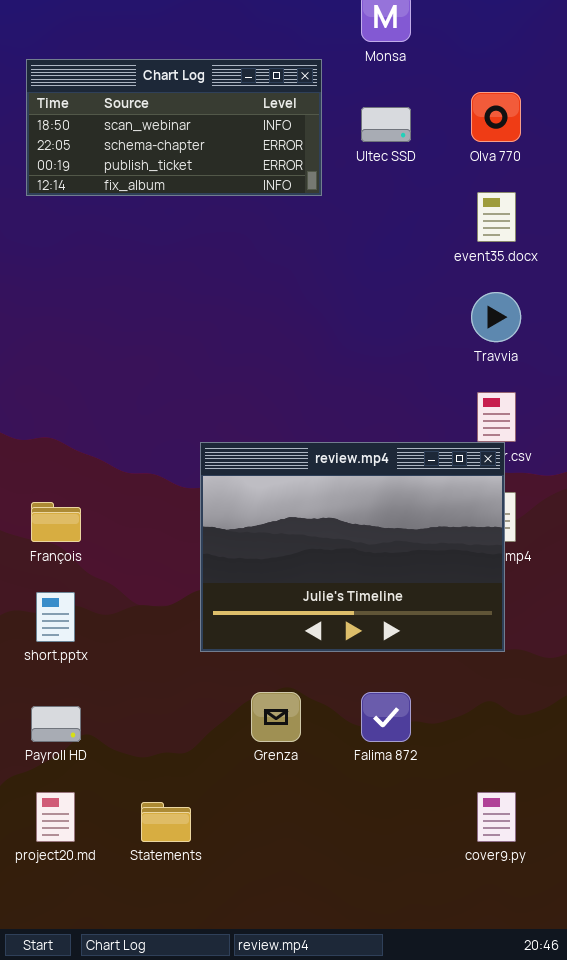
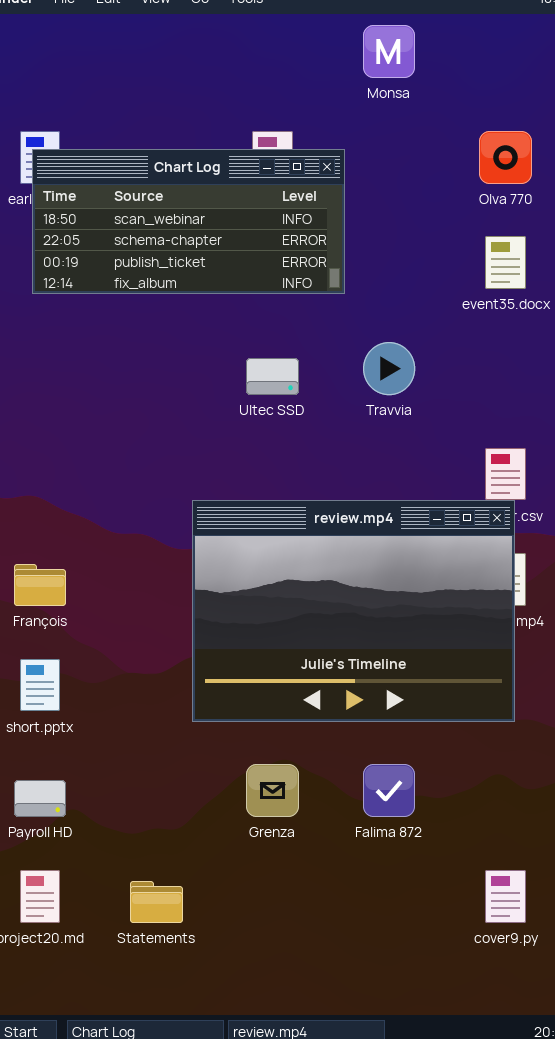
Chart Log: [26,59,322,196] -> [32,149,345,294], moved
Ultec SSD: [361,107,411,142] -> [246,358,299,395], moved
Travvia: [471,292,521,342] -> [363,342,415,395], moved

